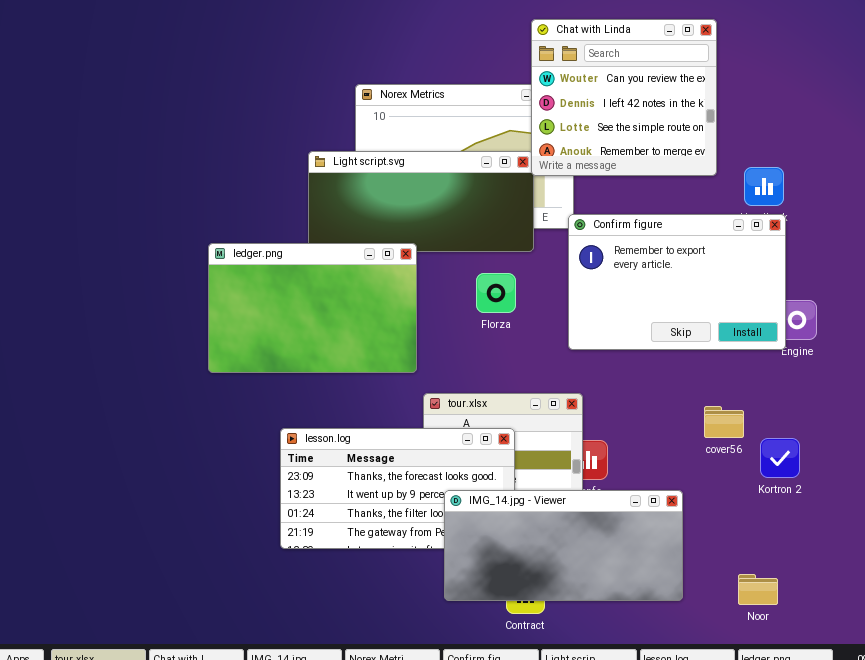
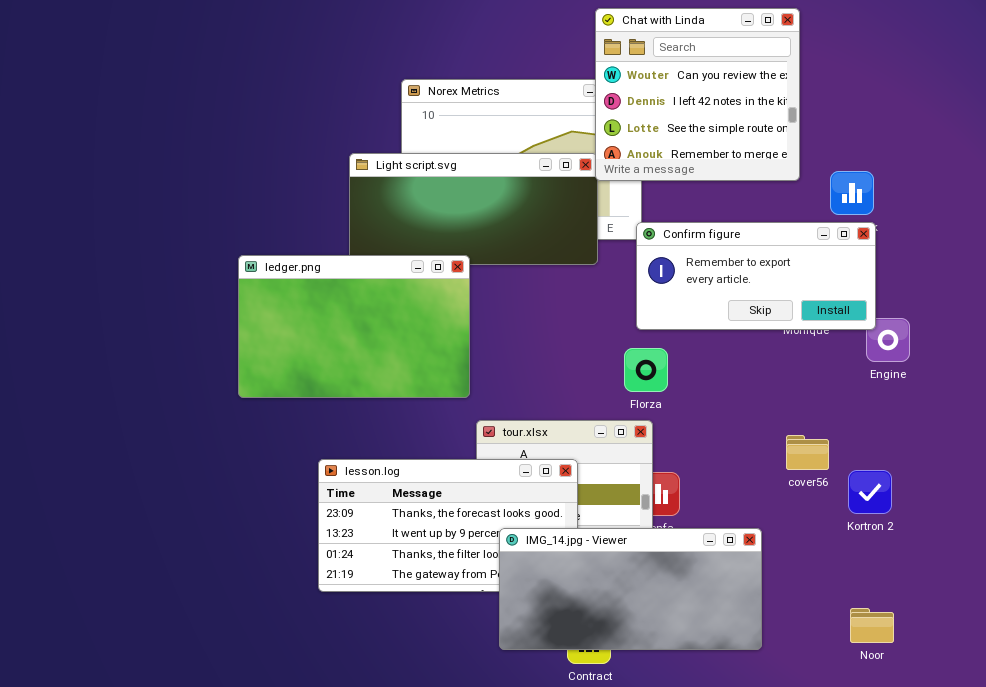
Confirm figure: [568,214,786,350] -> [636,222,876,330], resized
Florza: [476,273,516,313] -> [624,348,668,392], moved
Noor: [738,574,778,605] -> [850,608,894,643], moved

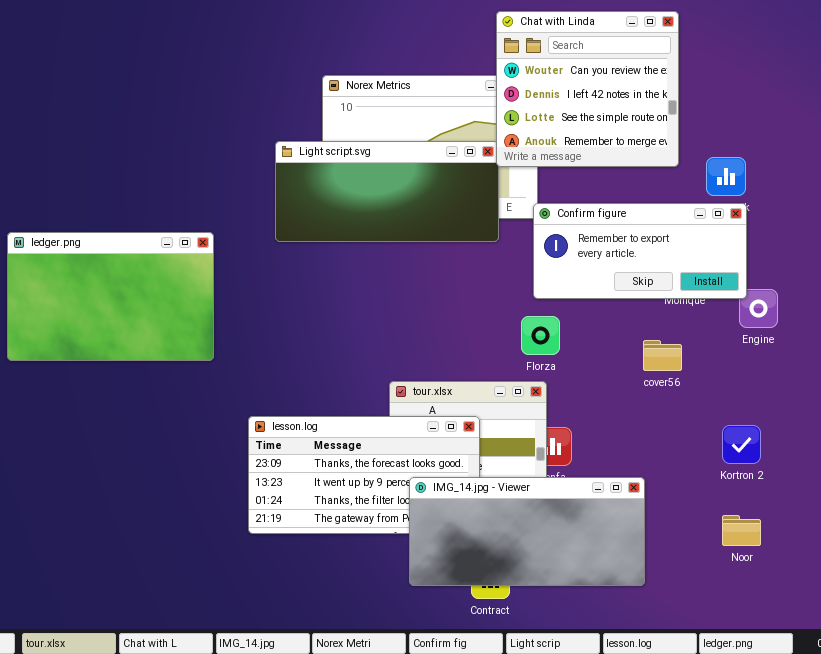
ledger.png: [238,255,470,398] -> [7,232,214,361], moved
cover56: [786,435,829,470] -> [643,340,682,371], moved
Noor: [850,608,894,643] -> [722,515,761,546], moved

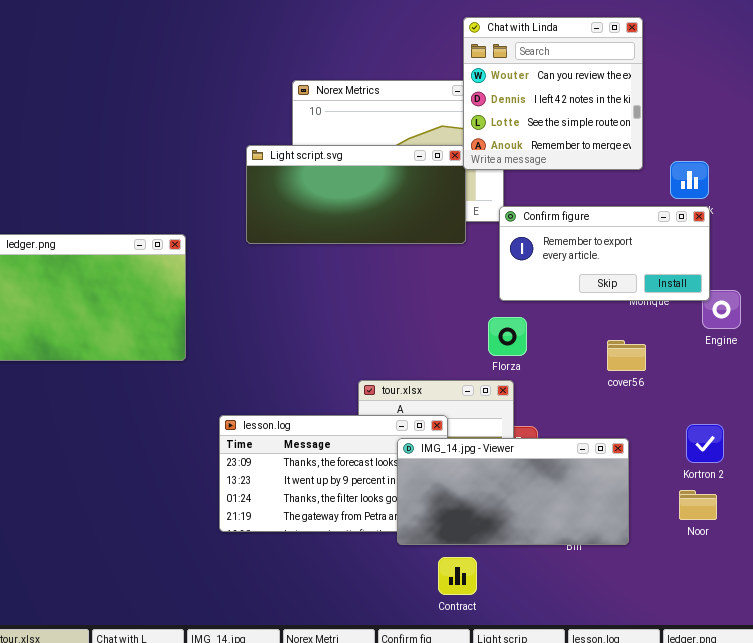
IMG_14.jpg - Viewer: [409,477,645,586] -> [397,438,629,545], moved
Noor: [722,515,761,546] -> [679,490,717,520], moved

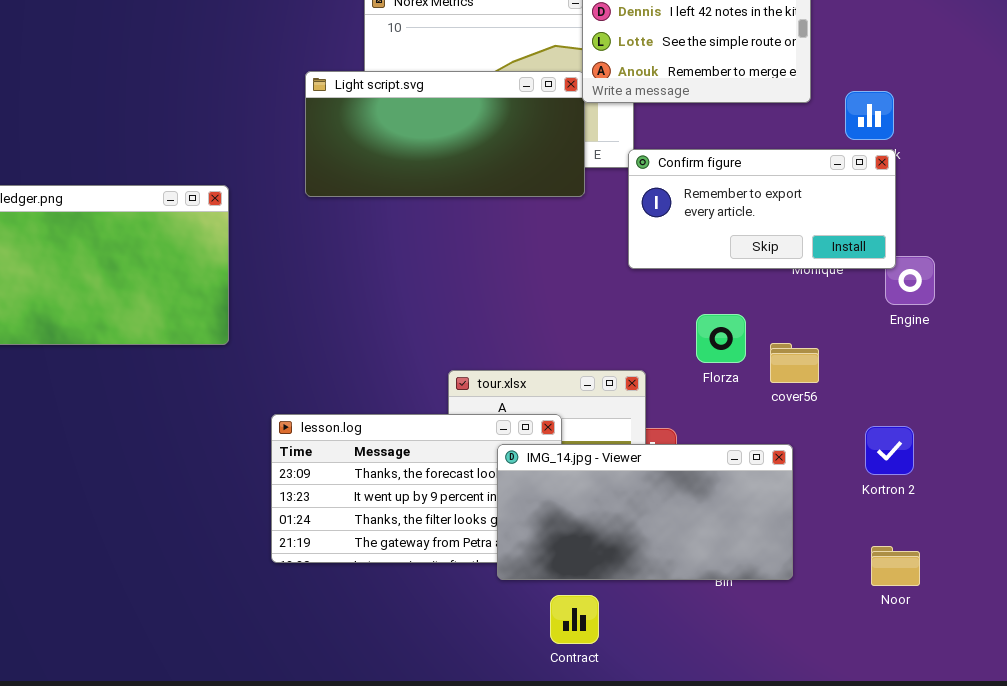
Florza: [488,317,527,356] -> [696,314,746,363], moved
cover56: [607,340,646,371] -> [770,343,819,383], moved
Noor: [679,490,717,520] -> [871,546,920,586], moved

